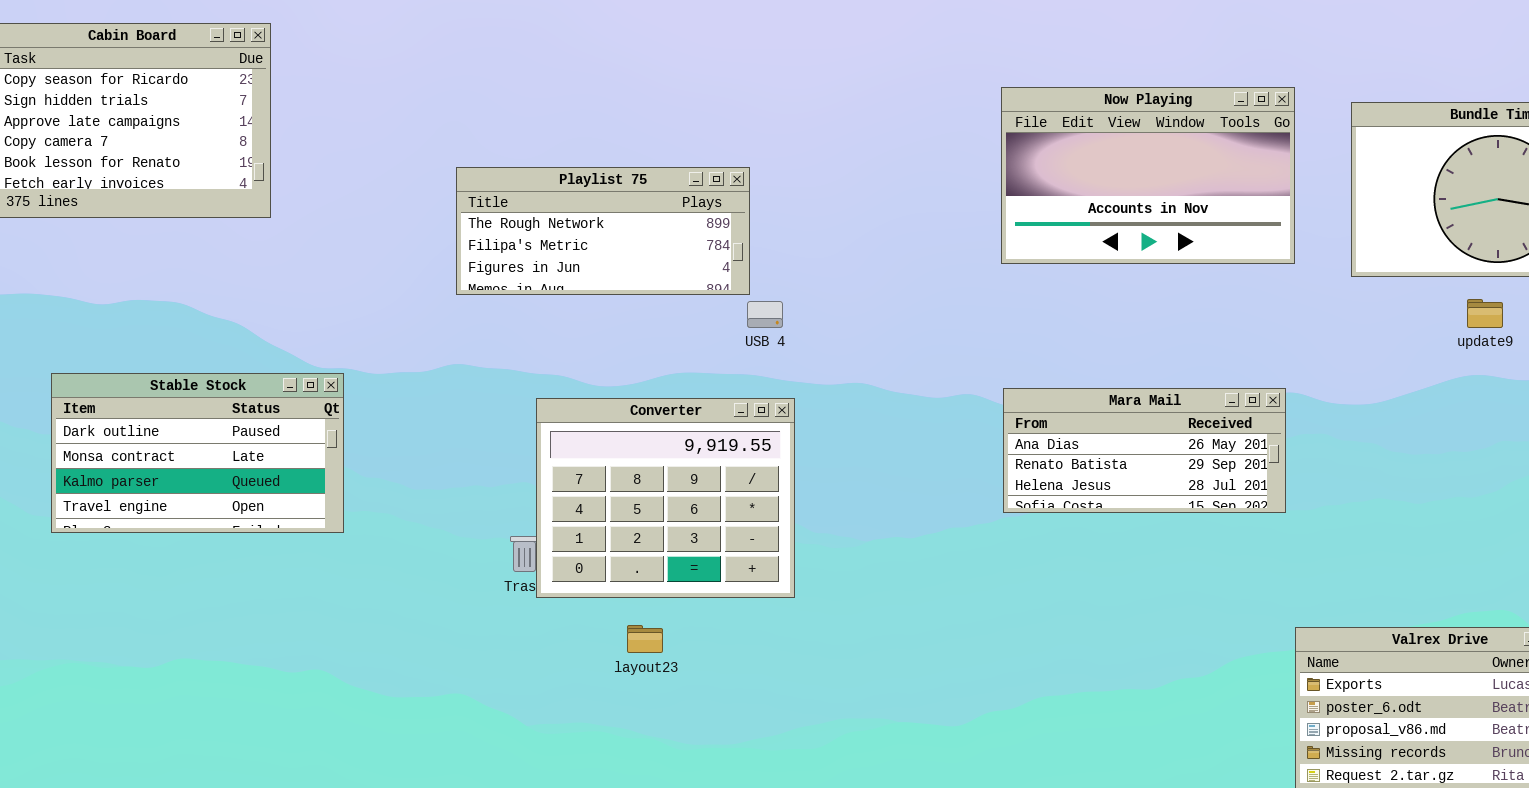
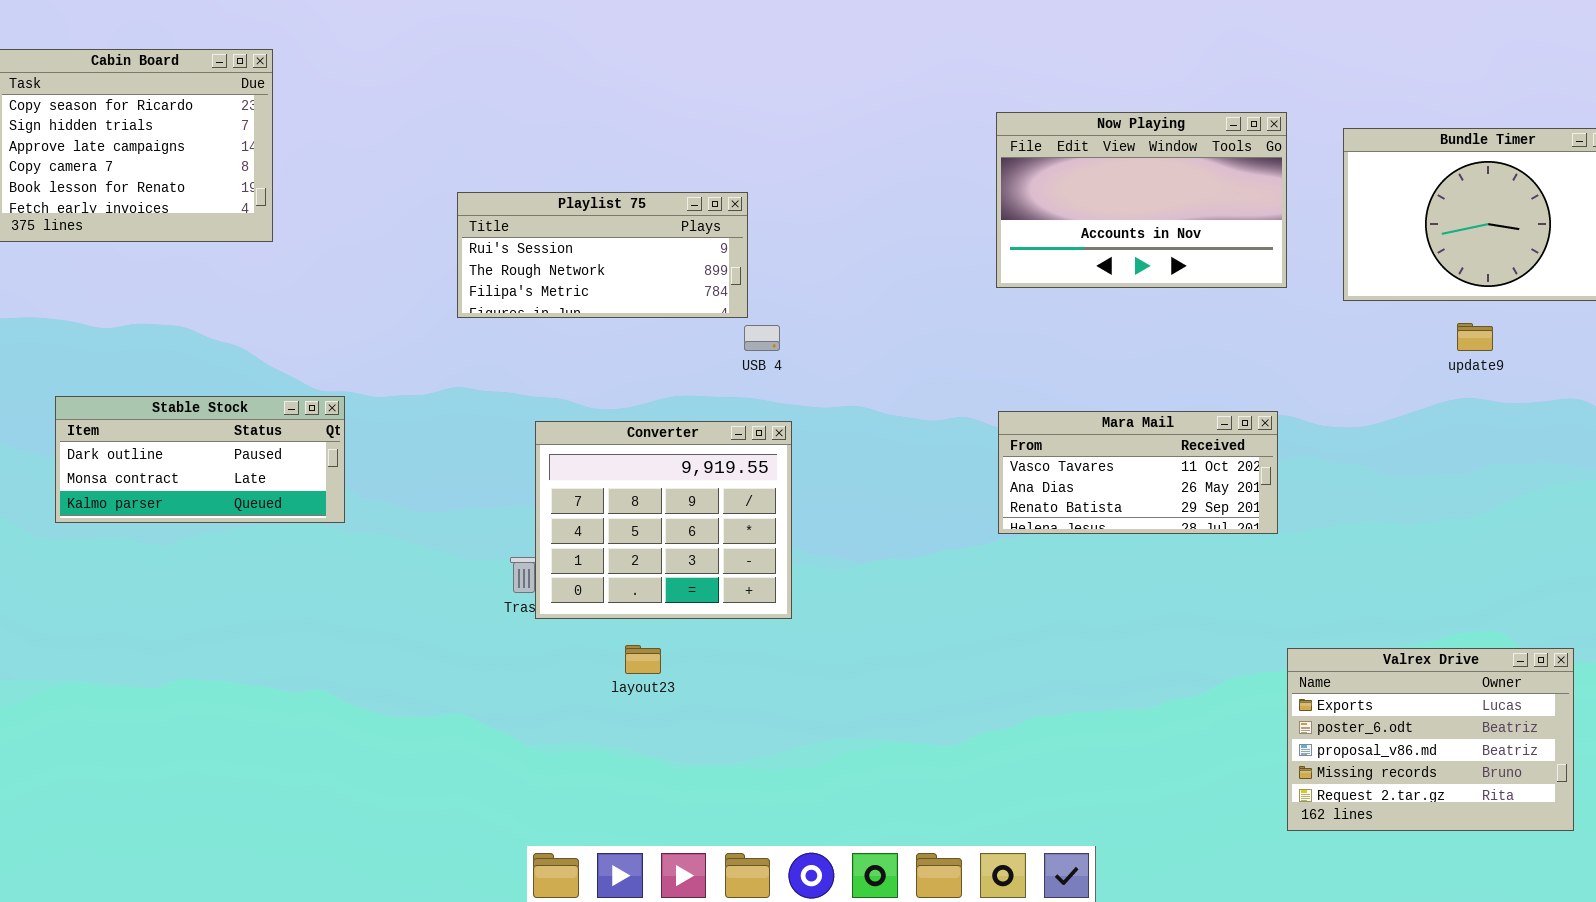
Playlist 75: [456,167,750,295] -> [457,192,748,318], scrolled up 1 row
Stable Stock: [51,373,344,533] -> [55,396,345,523], resized
Mara Mail: [1003,388,1286,513] -> [998,411,1278,534], scrolled up 1 row

